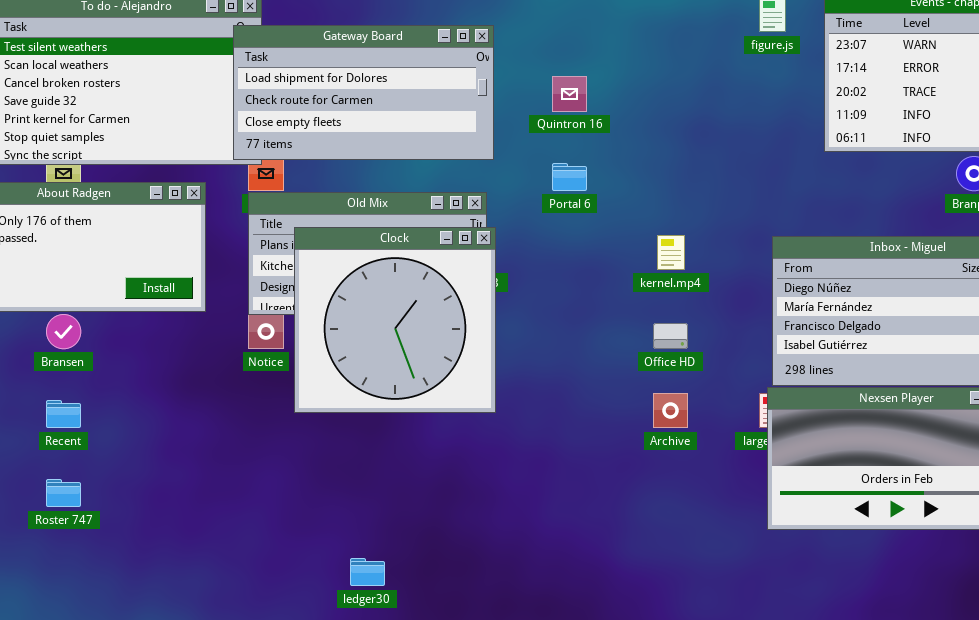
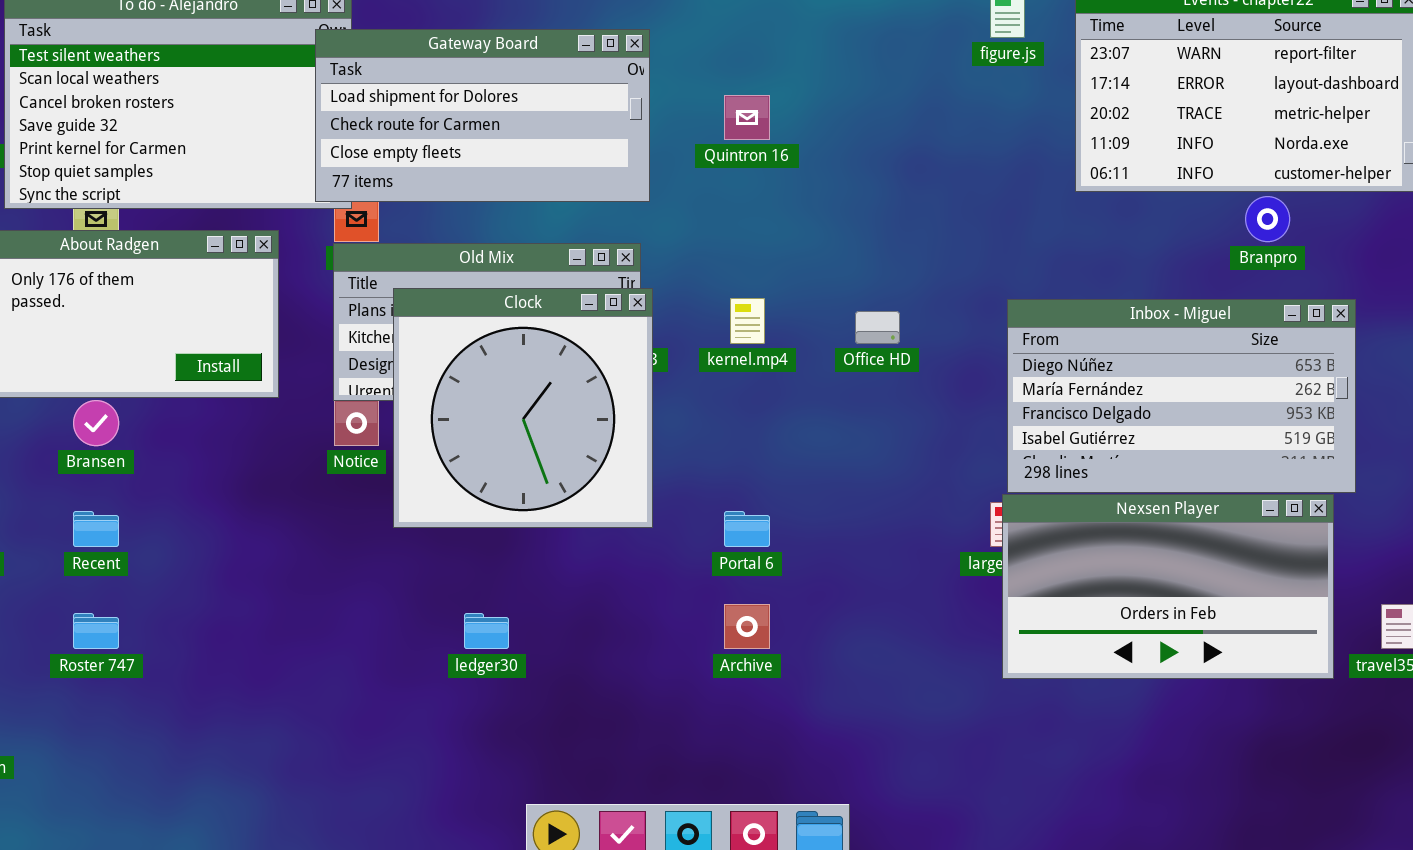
Portal 6: [552,163,587,191] -> [724,511,770,547], moved
kernel.mp4: [657,235,685,270] -> [730,298,765,344], moved
Office HD: [653,323,688,349] -> [855,311,900,344], moved
Archive: [653,393,688,428] -> [724,604,770,649], moved
ledger30: [350,558,385,586] -> [464,613,509,649], moved

